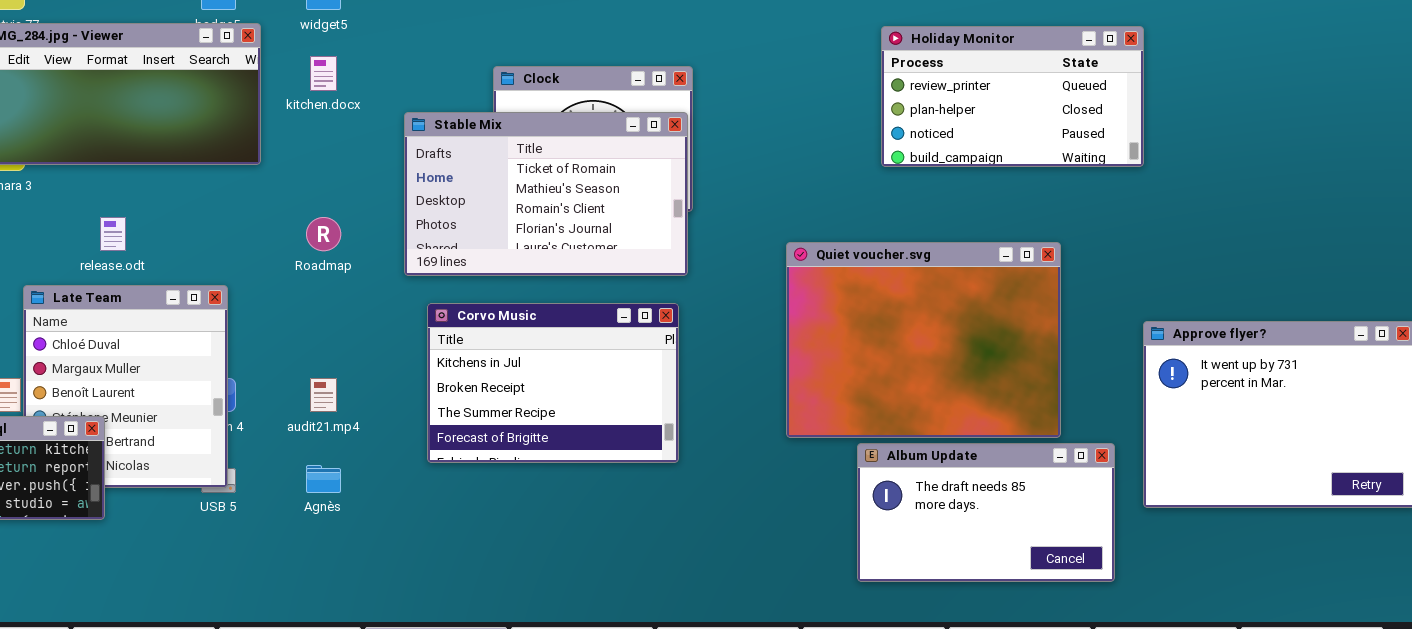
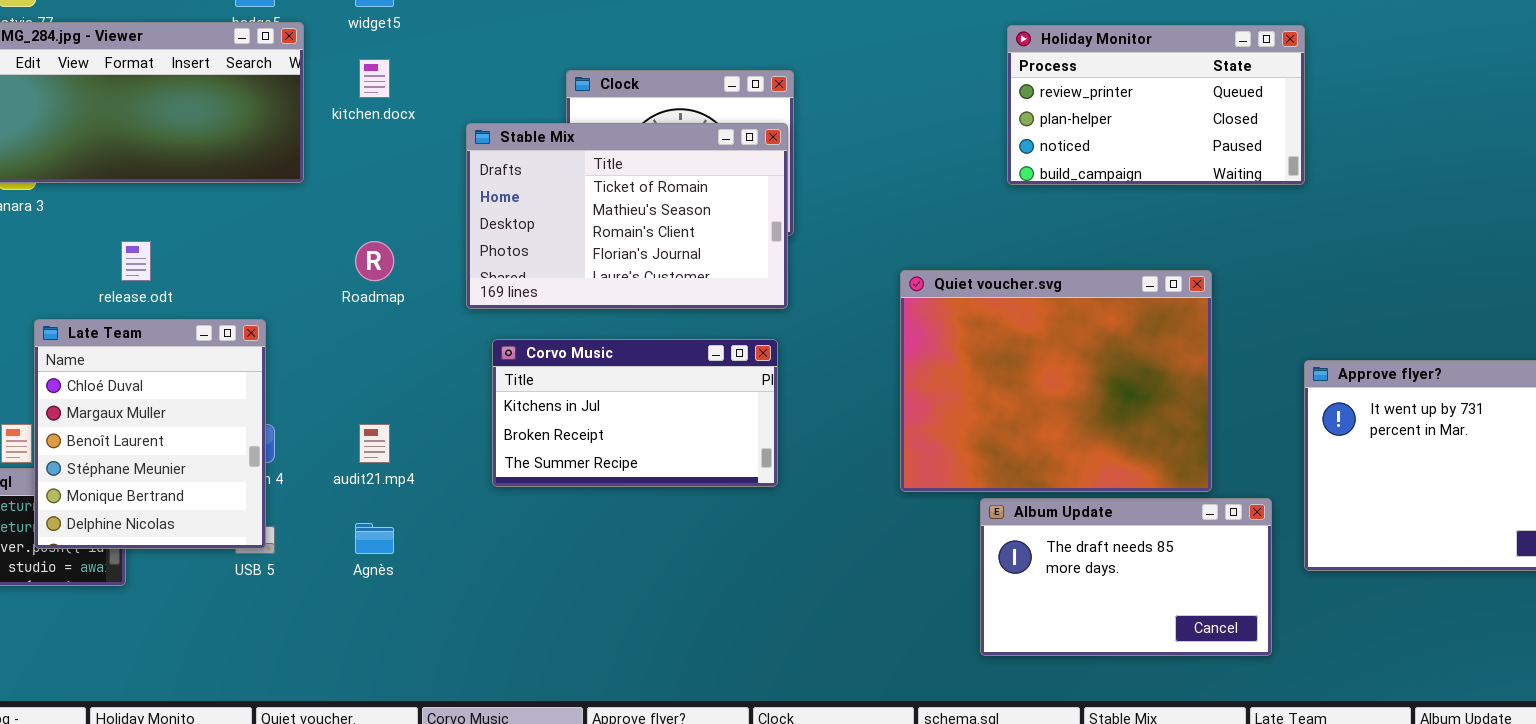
Late Team: [23,285,228,488] -> [34,319,266,549], raised
Corvo Music: [427,303,679,463] -> [492,339,778,487], resized

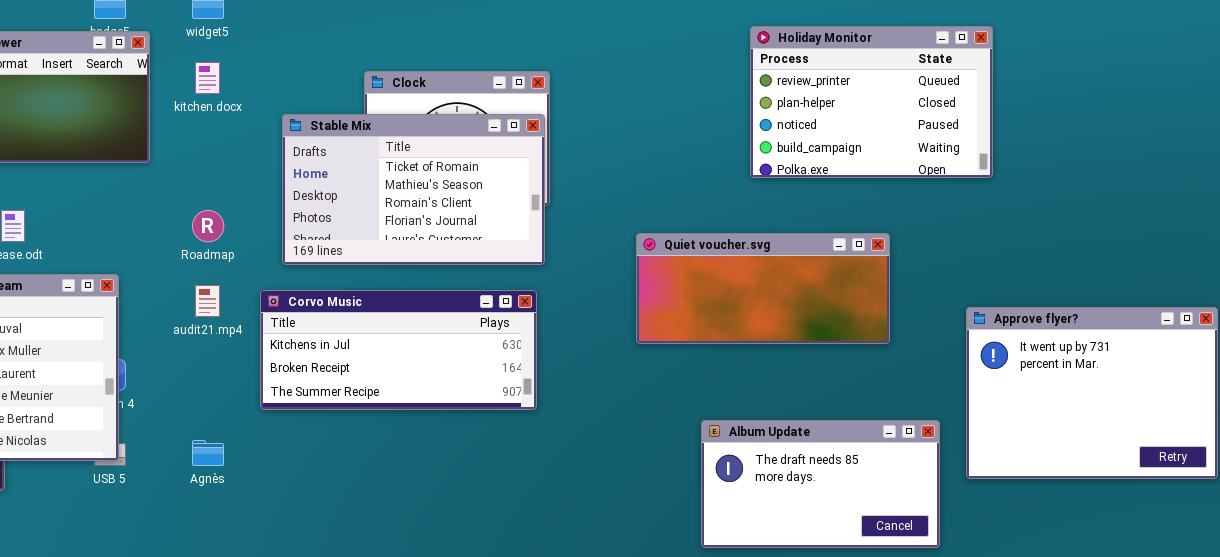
Holiday Monitor: [1007,25,1305,185] -> [750,26,993,178], moved, resized
Quiet voucher.svg: [900,270,1212,492] -> [636,233,890,344], resized
Corvo Music: [492,339,778,487] -> [260,290,537,410], resized
audit21.mp4: [359,424,390,463] -> [195,285,220,317], moved

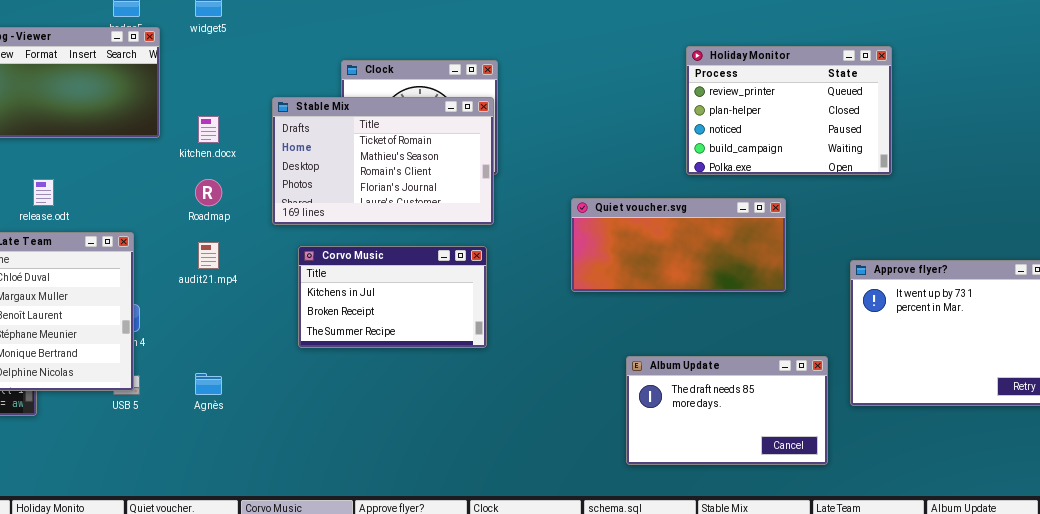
Holiday Monitor: [750,26,993,178] -> [686,46,892,175], moved
kitchen.docx: [195,62,220,94] -> [198,116,219,143], moved
Corvo Music: [260,290,537,410] -> [298,246,487,348], resized

